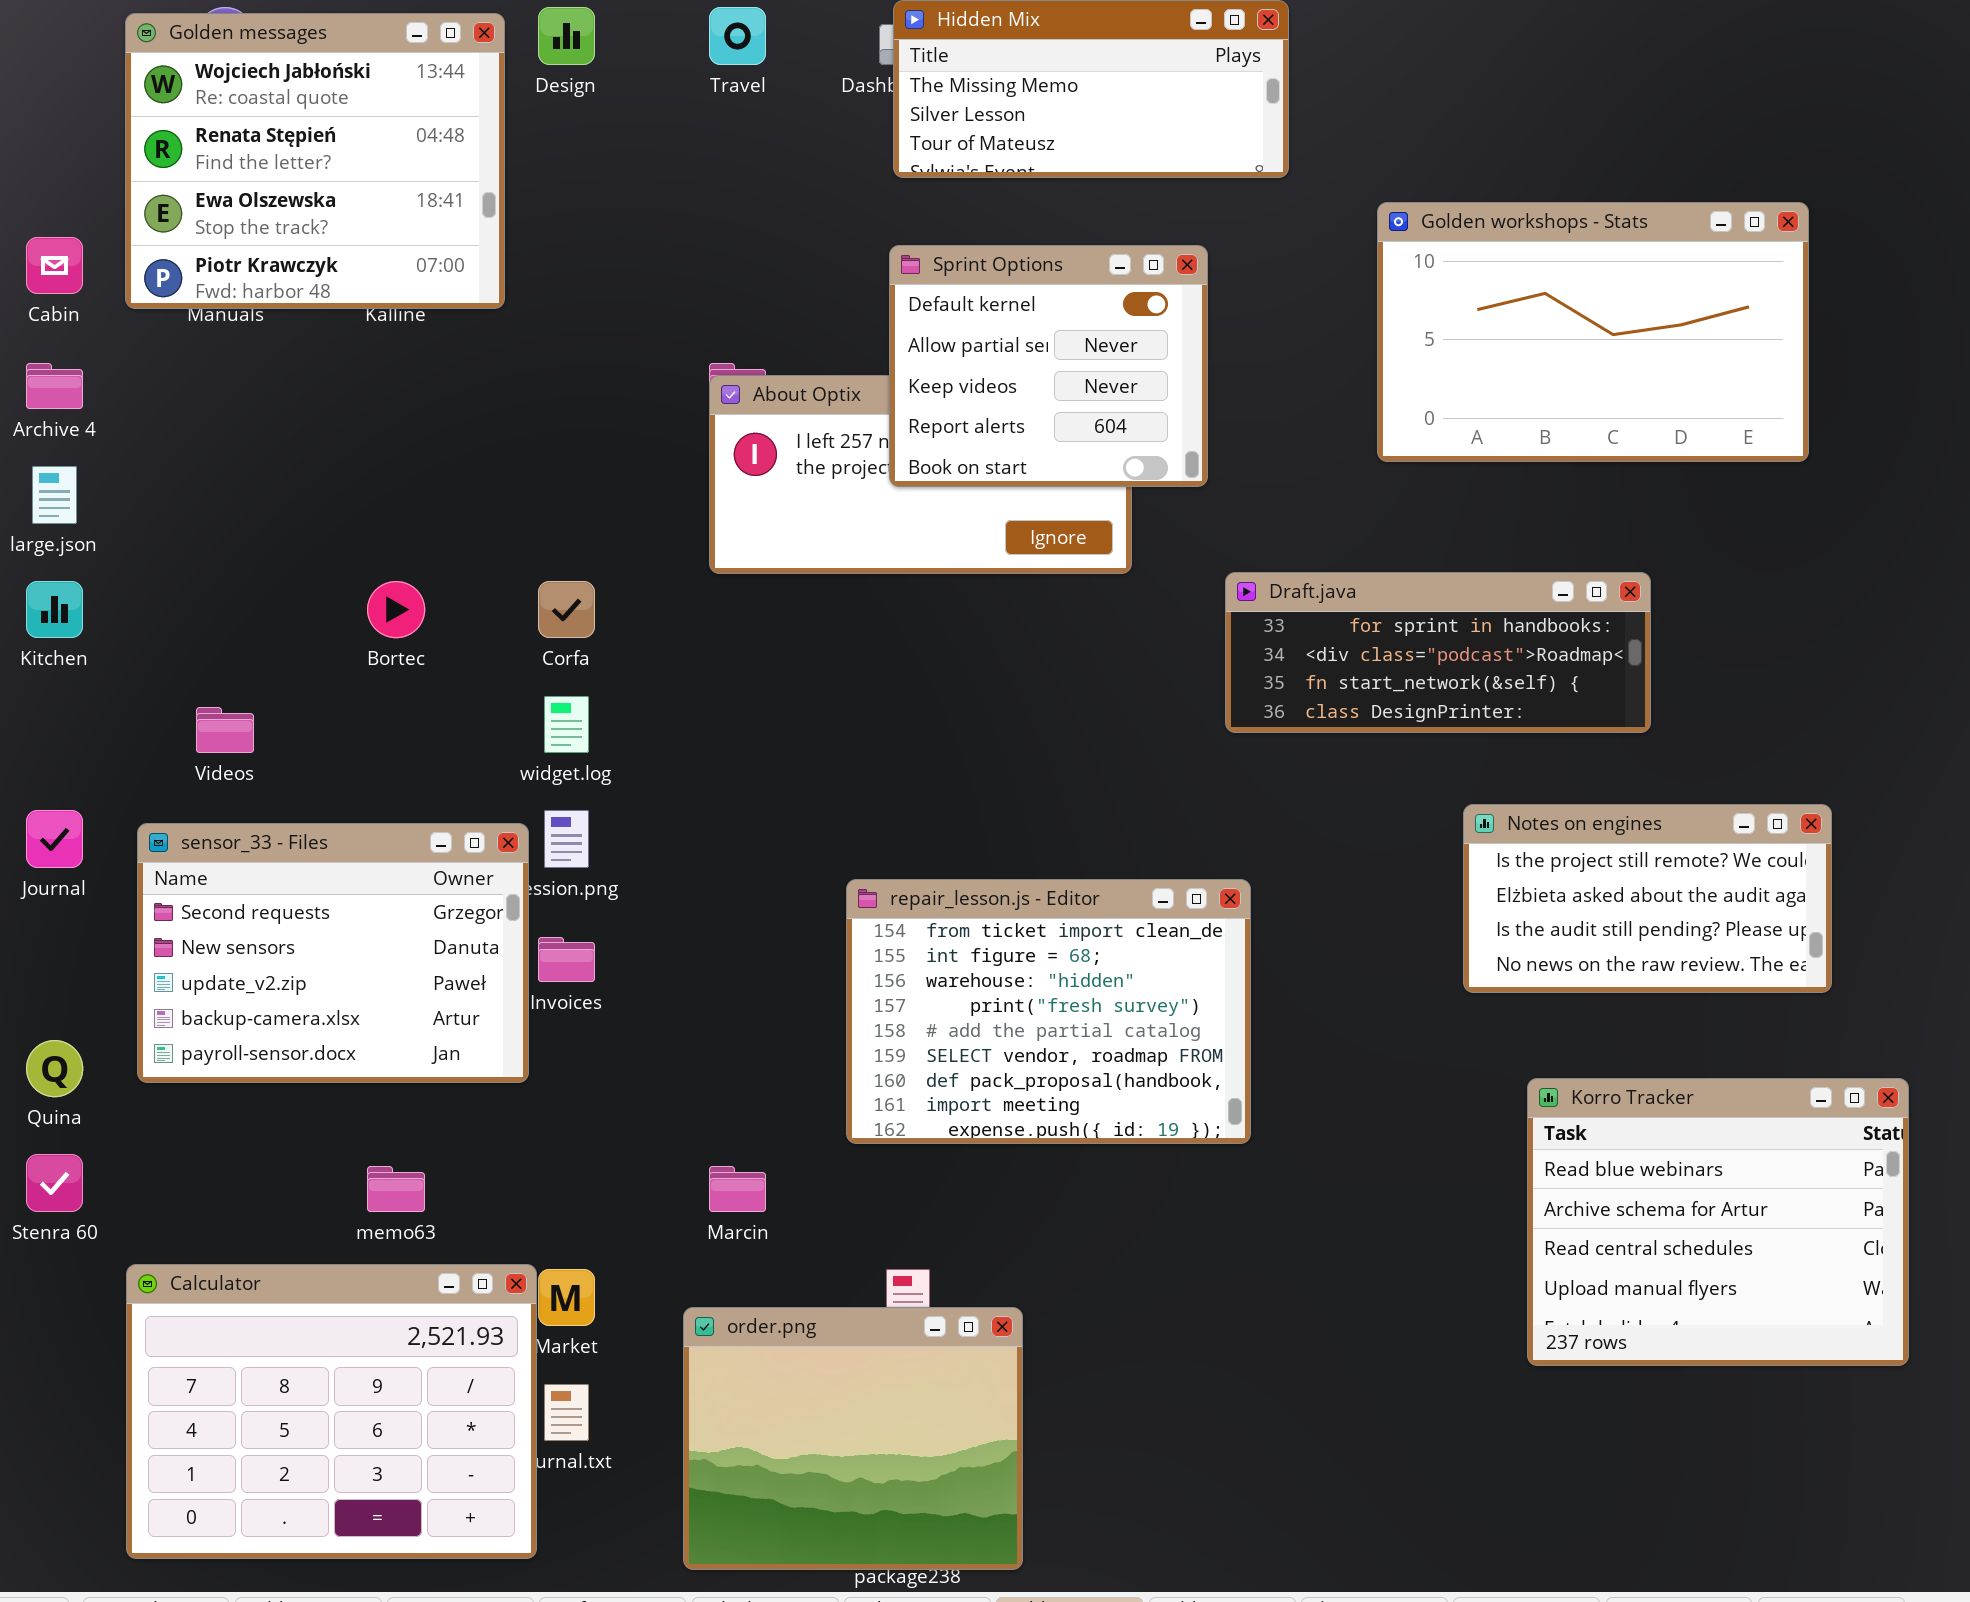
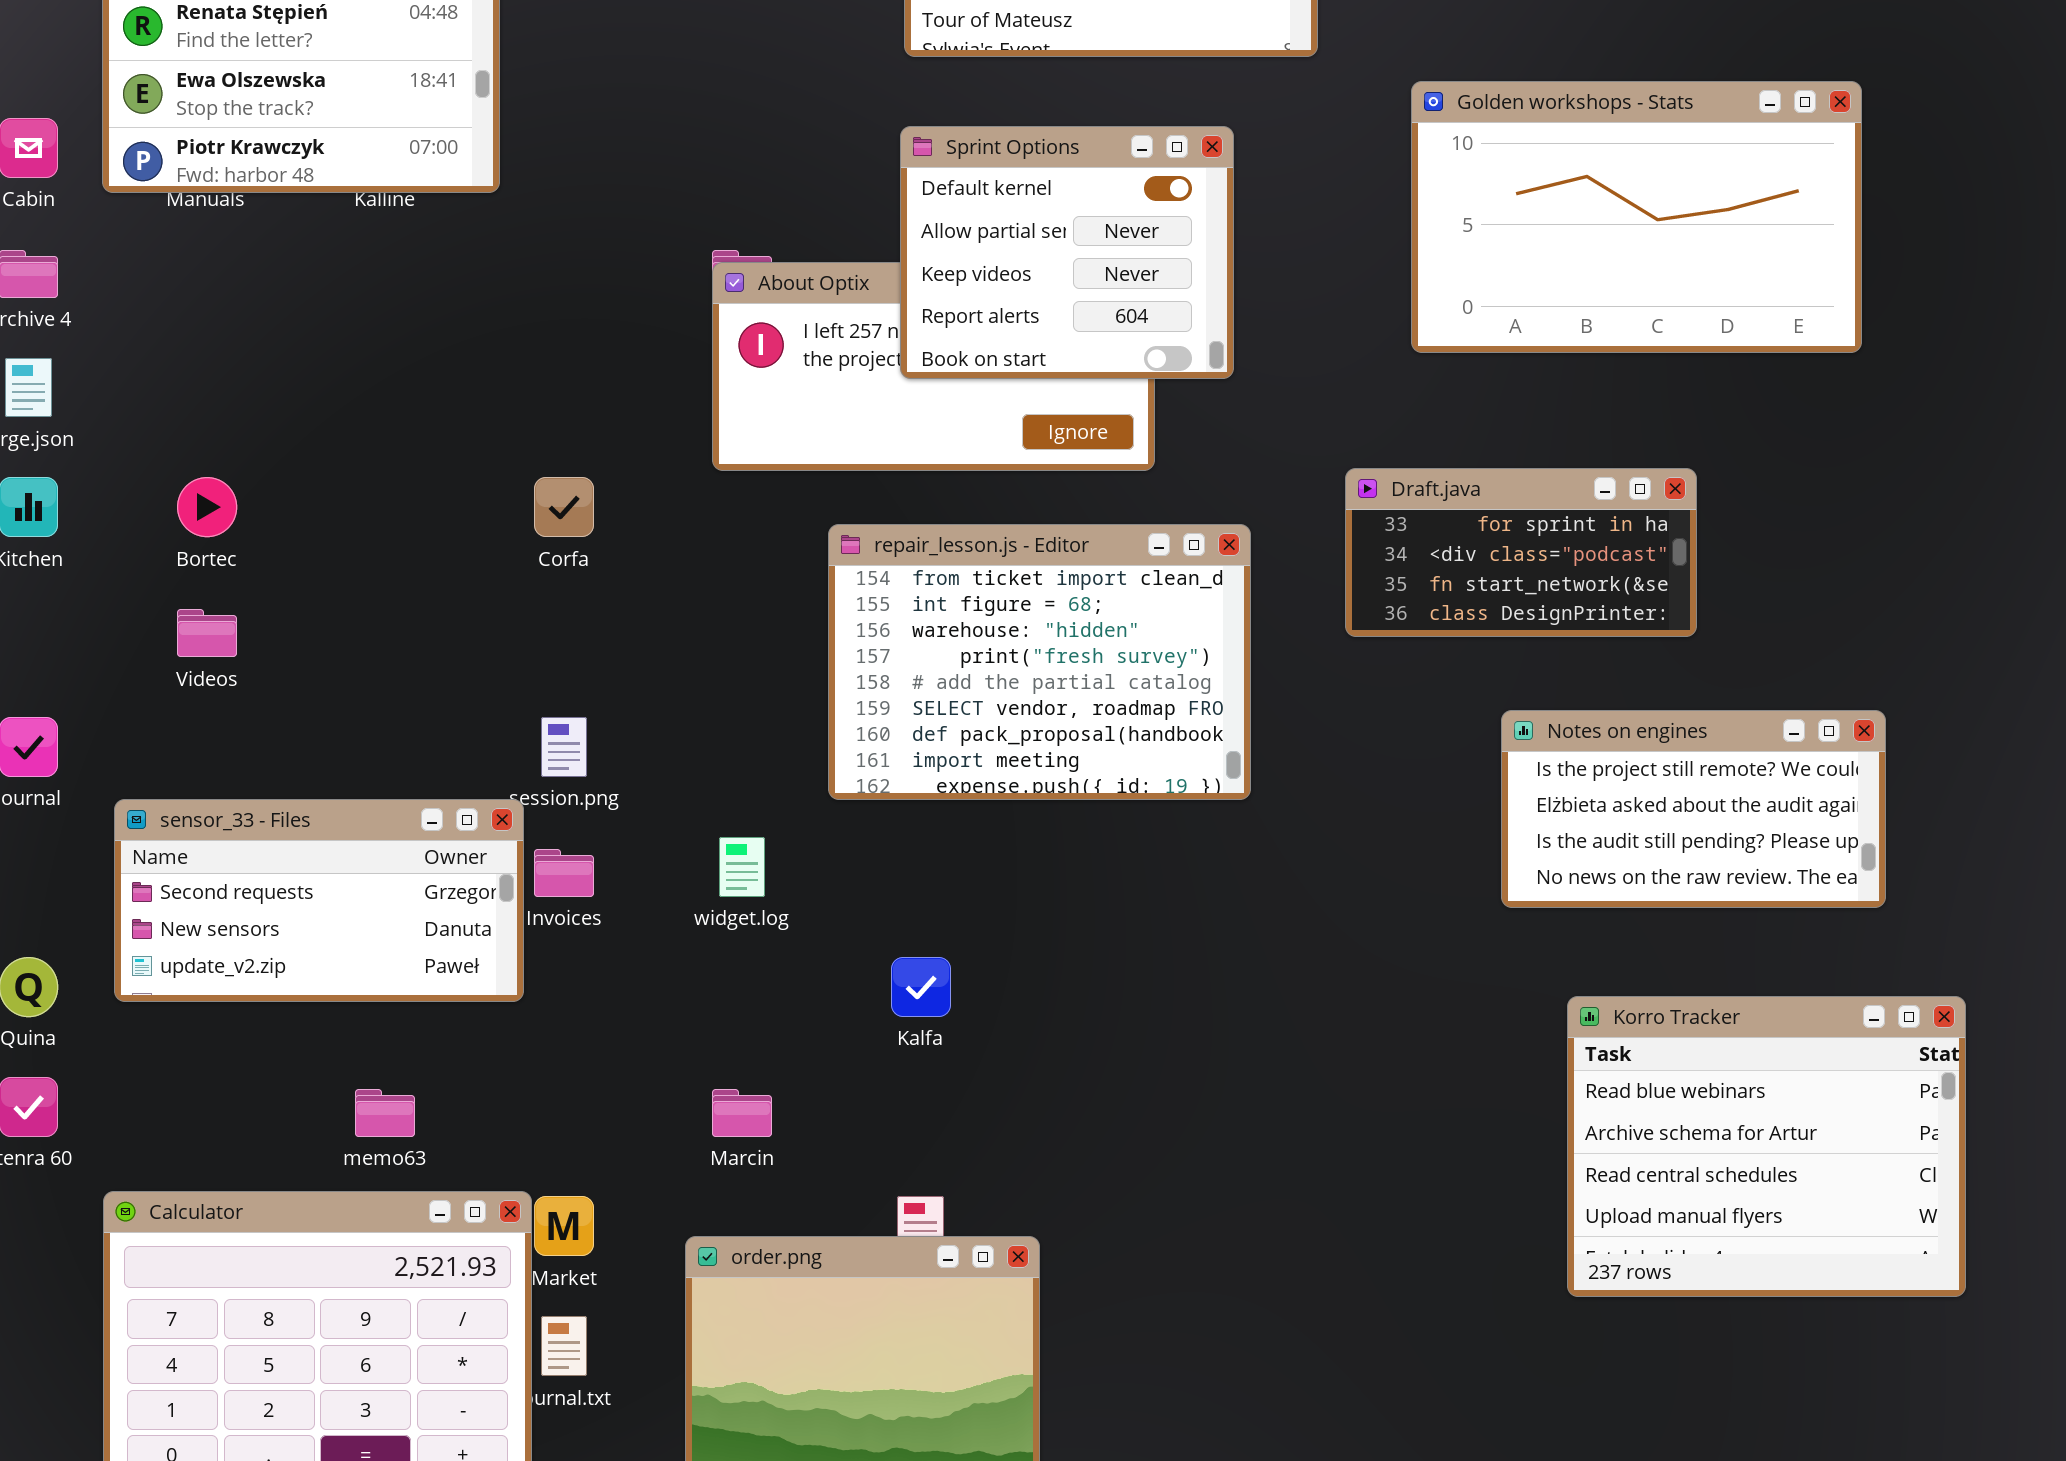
Draft.java: [1225,572,1651,733] -> [1345,468,1697,637], resized
Bortec: [367,581,425,638] -> [177,477,237,537], moved
widget.log: [544,696,589,753] -> [719,837,765,897], moved
sensor_33 - Files: [137,823,529,1083] -> [114,799,524,1002], resized
repair_lesson.js - Editor: [846,879,1251,1144] -> [828,524,1251,800], moved

